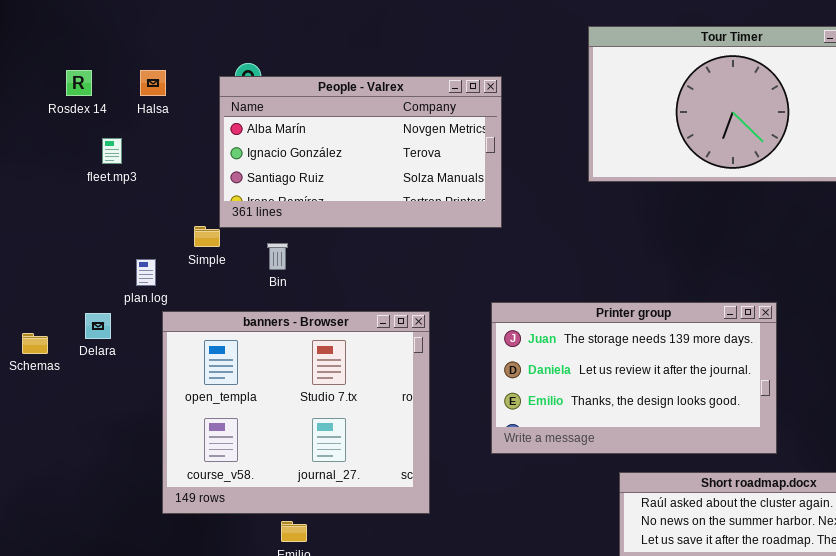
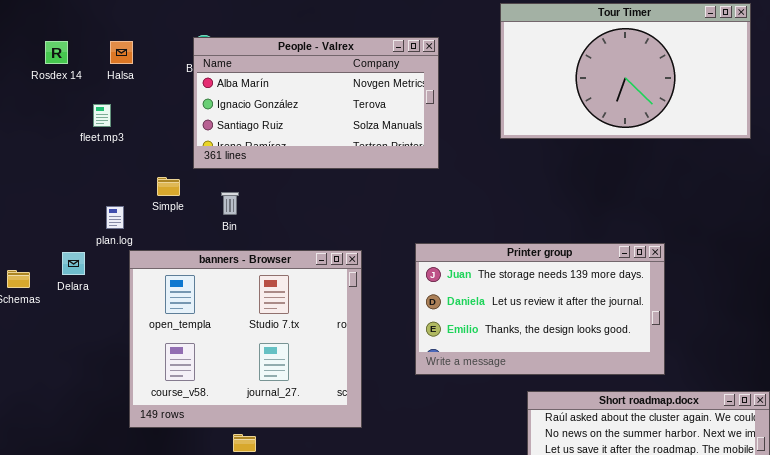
People - Valrex: [219,76,502,228] -> [193,37,439,169], moved
fleet.mp3: [102,138,122,164] -> [93,104,111,127], moved

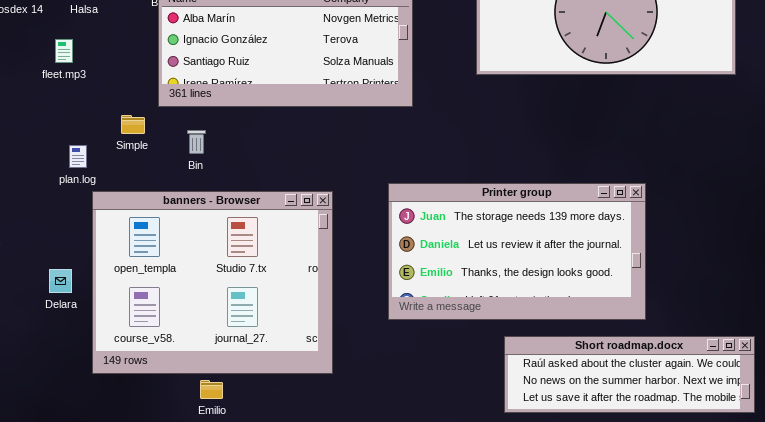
Delara: [62,252,85,275] -> [49,269,72,293], moved

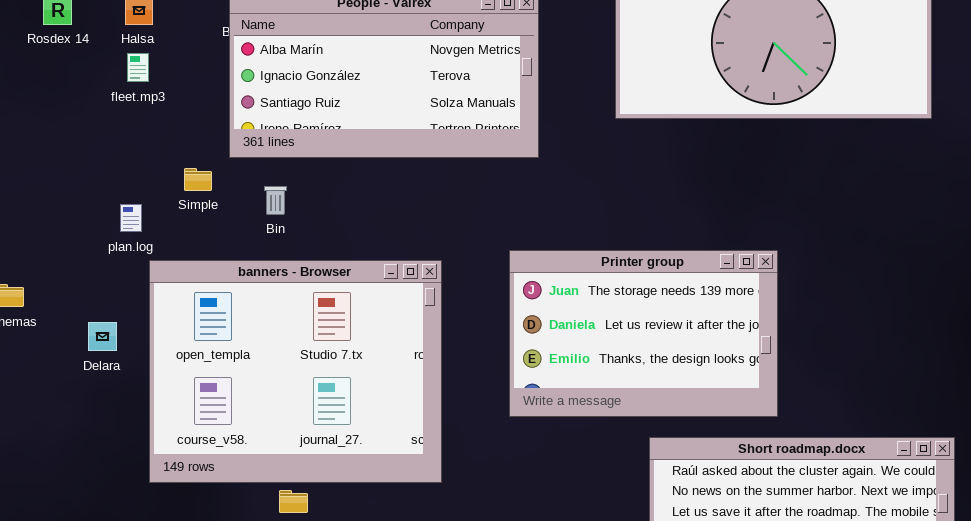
fleet.mp3: [55,39,73,63] -> [127,53,149,82], moved
Printer group: [388,183,646,320] -> [509,250,778,417], resized
Delara: [49,269,72,293] -> [88,322,117,351], moved

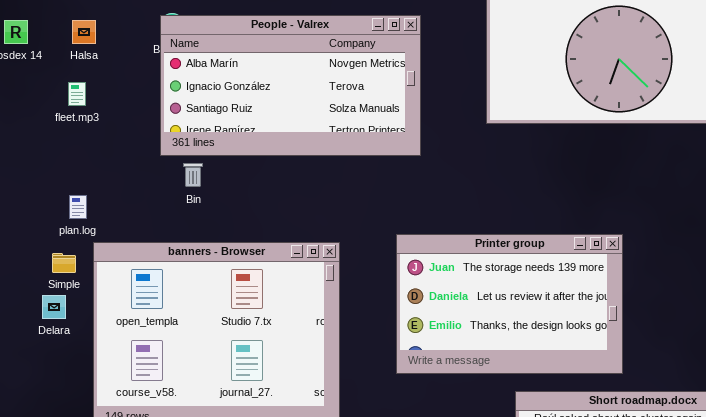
fleet.mp3: [127,53,149,82] -> [68,82,86,106], moved
Simple: [184,168,212,191] -> [52,253,76,273], moved
Bin: [264,186,287,215] -> [183,163,203,187], moved

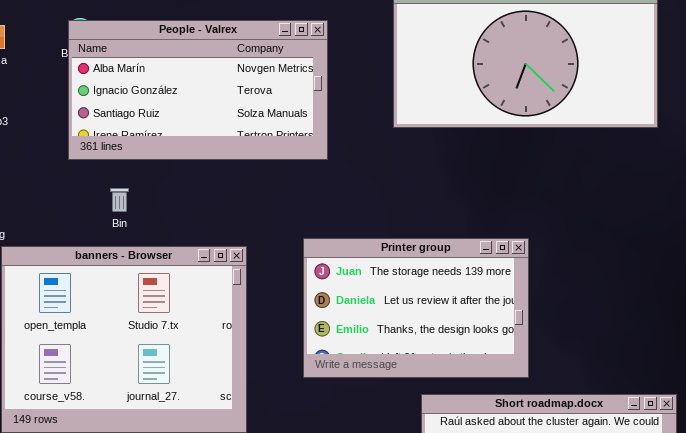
Bin: [183,163,203,187] -> [110,188,129,212], moved

